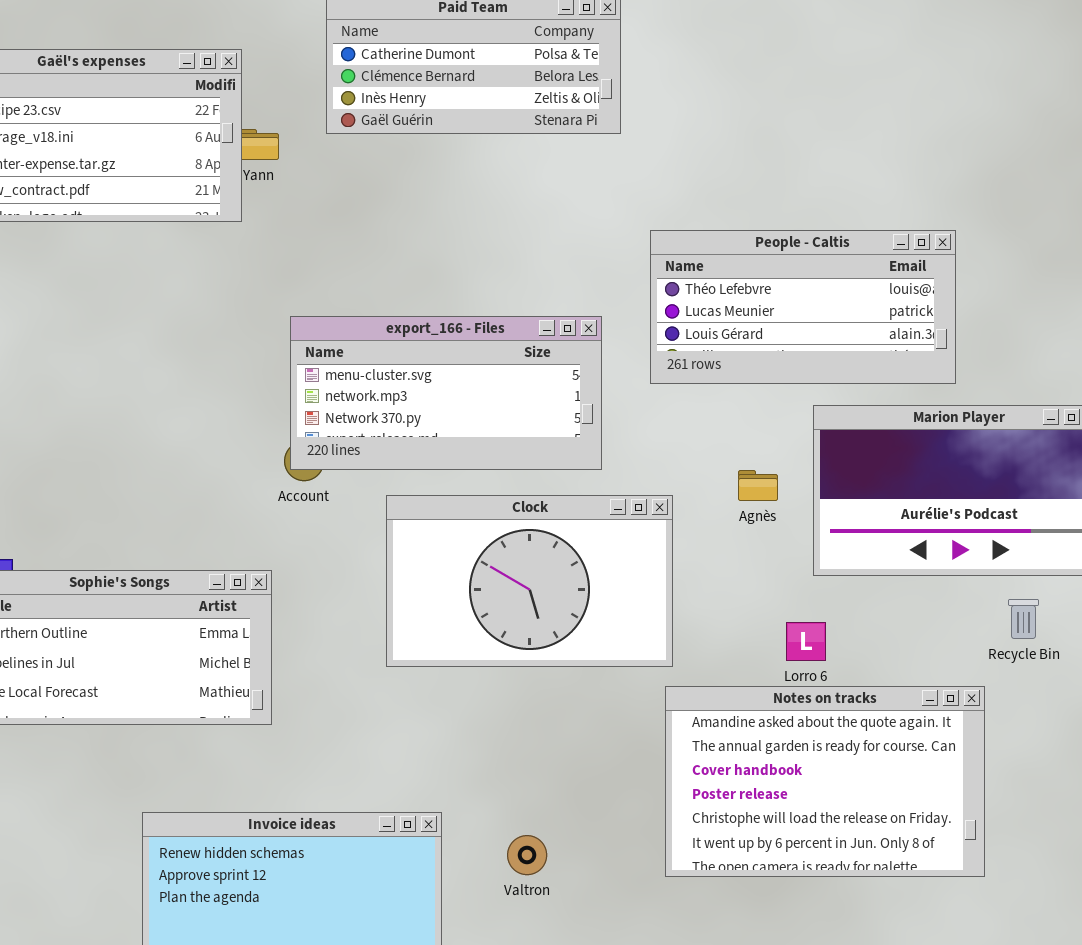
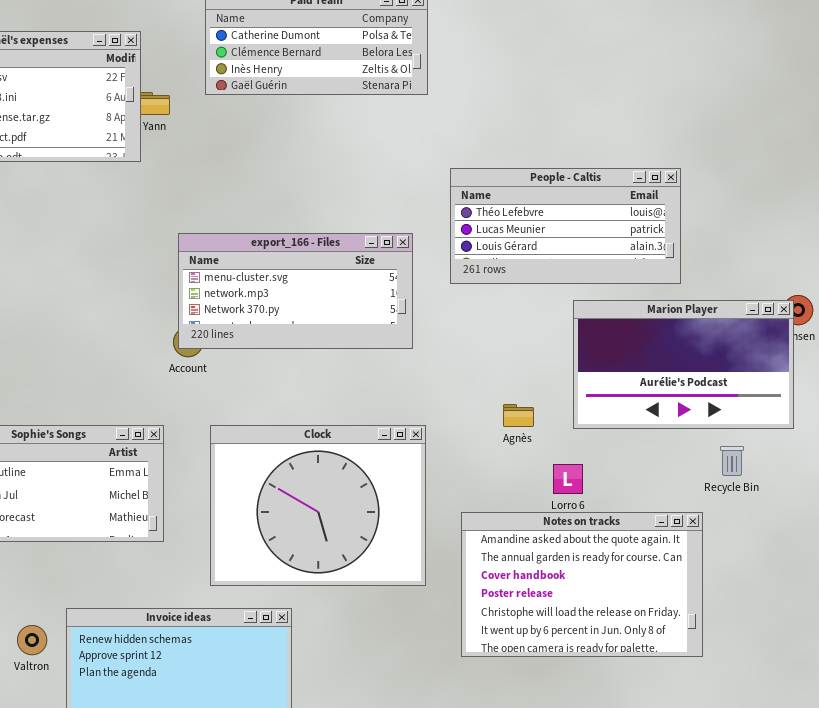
Agnès: [738,470,778,501] -> [503,404,534,427], moved
Clock: [386,495,673,667] -> [210,425,426,586], moved, resized
Valtron: [507,835,547,875] -> [17,625,47,655], moved

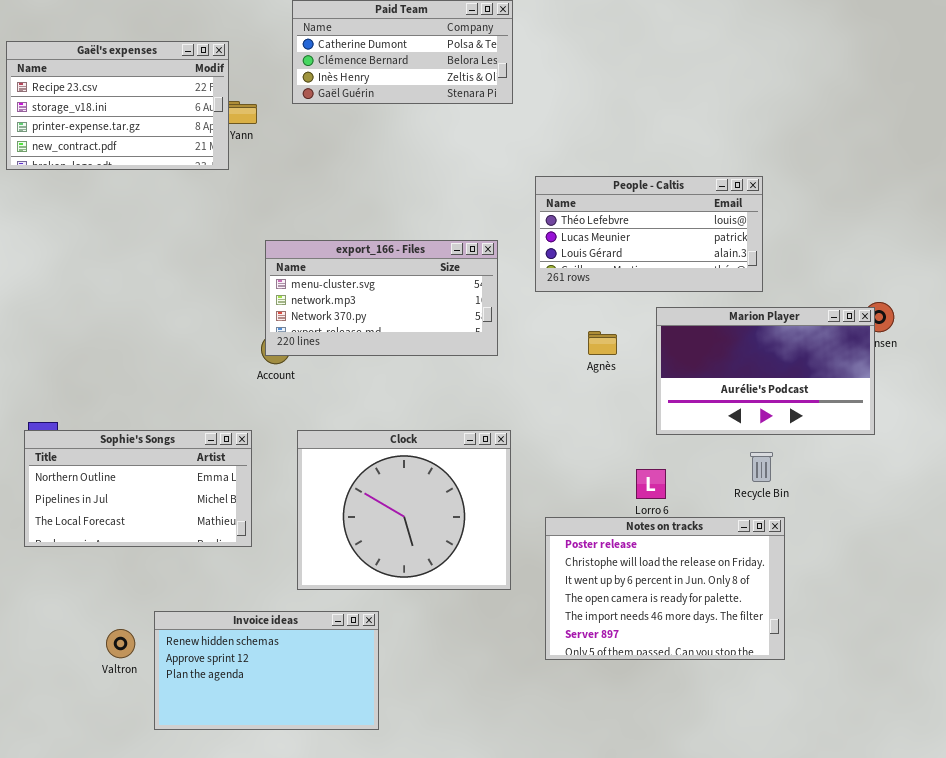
Agnès: [503,404,534,427] -> [588,331,617,355], moved
Recycle Bin: [720,446,744,476] -> [750,452,773,482], moved
Notes on tracks: [461,512,703,657] -> [545,517,785,660], scrolled down 3 rows

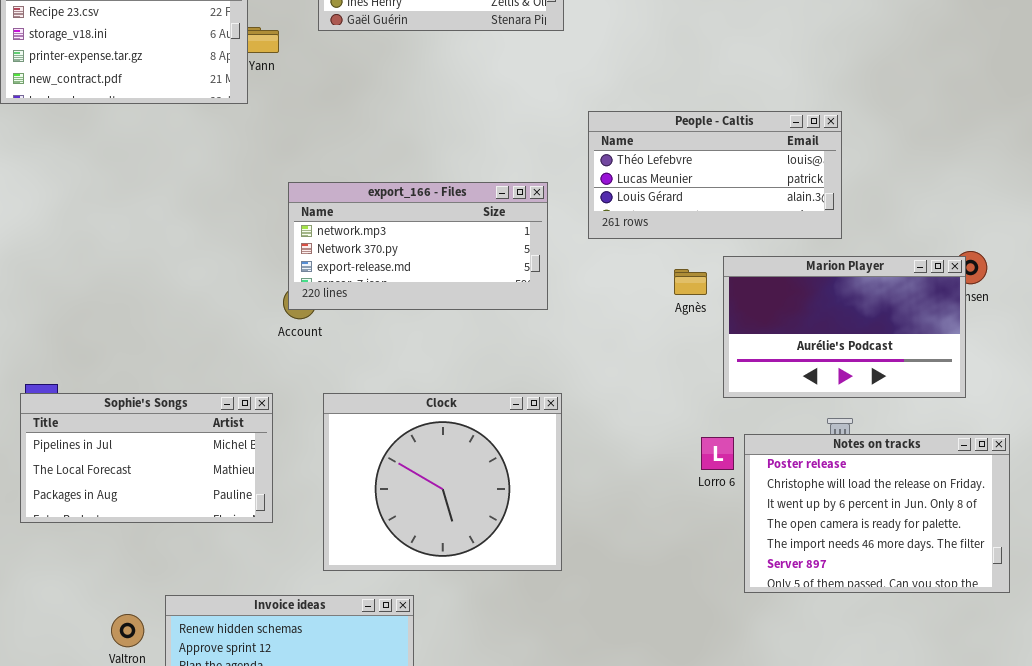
export_166 - Files: [265,240,498,356] -> [288,182,548,310], scrolled down 1 row
Agnès: [588,331,617,355] -> [674,269,707,295], moved
Sophie's Songs: [24,430,252,547] -> [20,393,273,523], scrolled down 1 row
Notes on tracks: [545,517,785,660] -> [744,434,1010,593], moved

